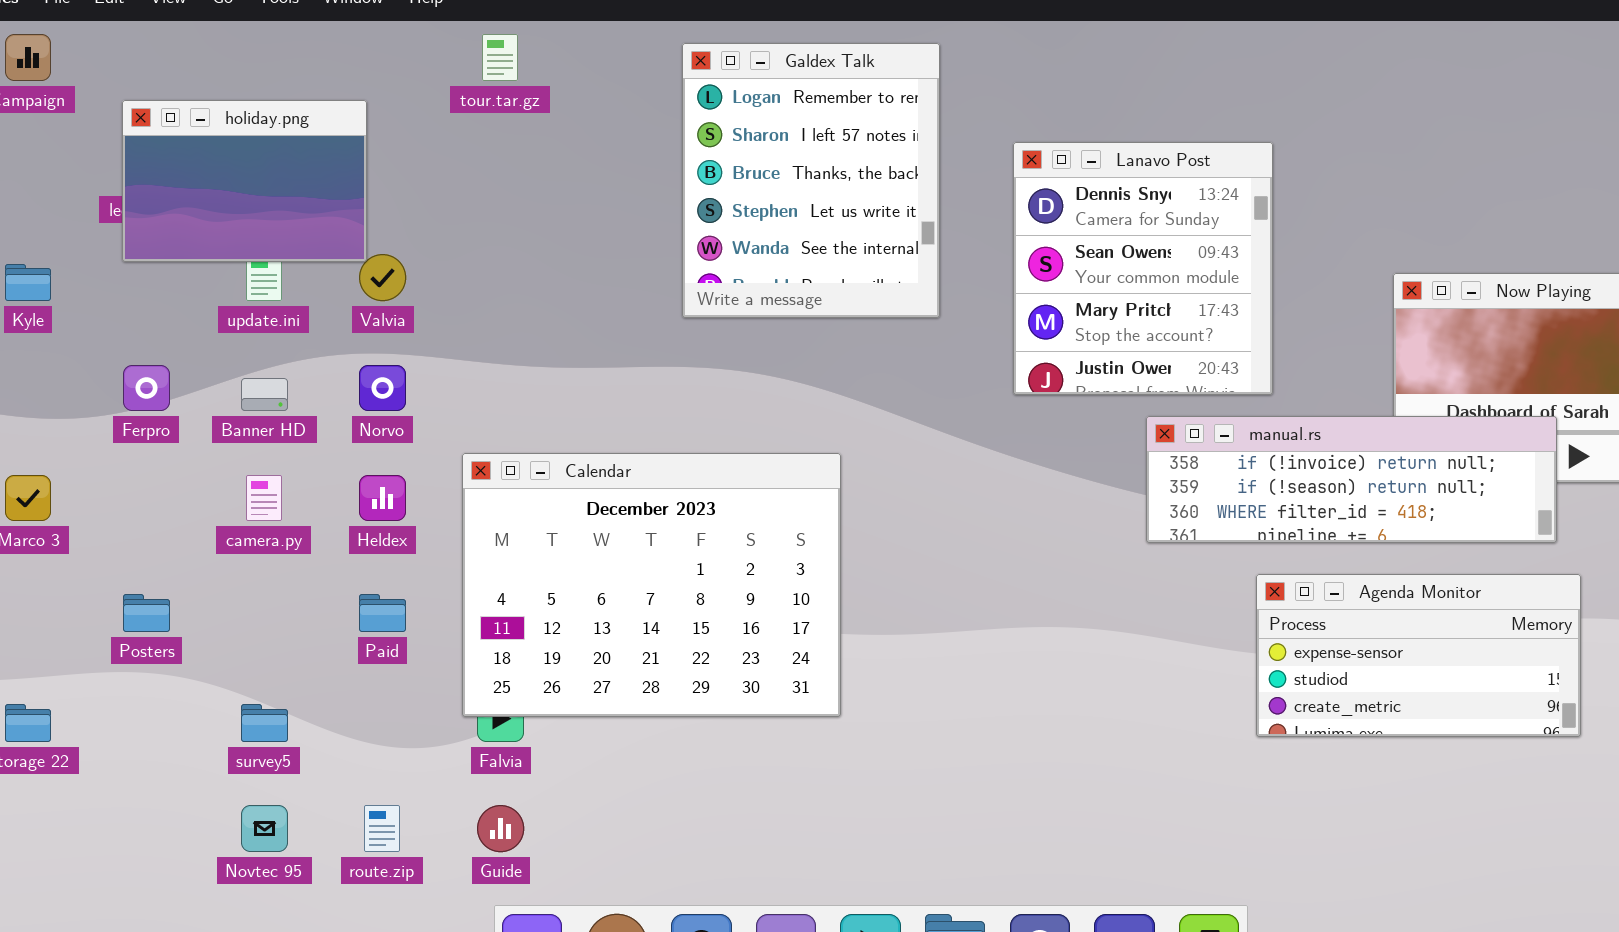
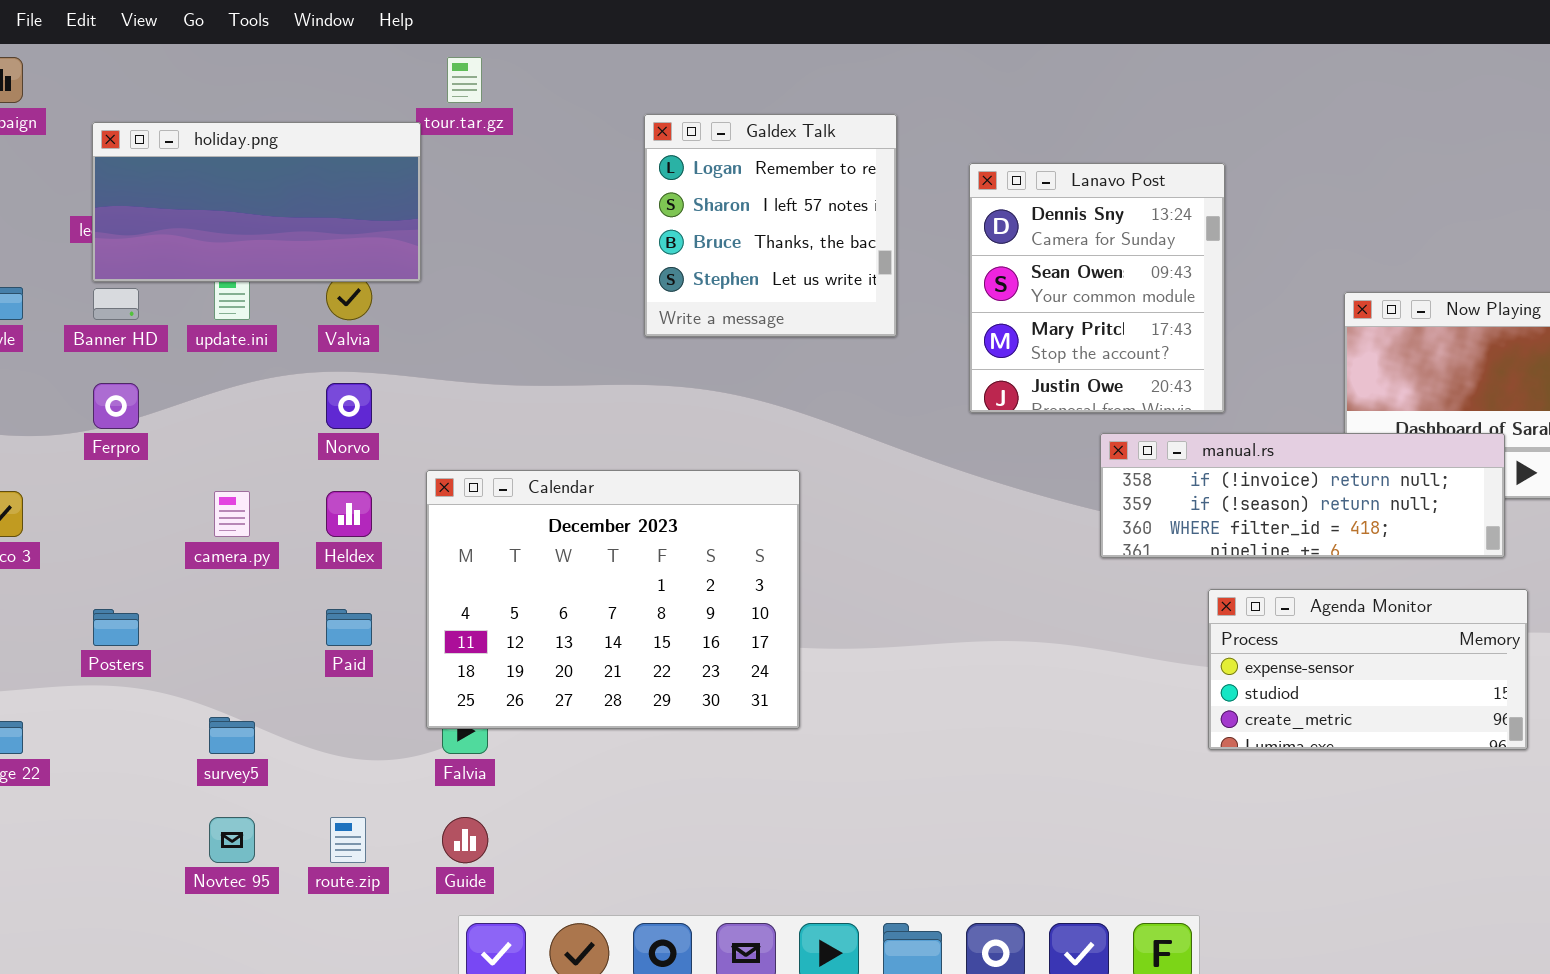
Galdex Talk: [682,43,940,318] -> [644,114,897,337], resized
holiday.png: [122,100,367,262] -> [92,122,421,282], resized
Banner HD: [241,378,288,411] -> [93,288,139,320], moved

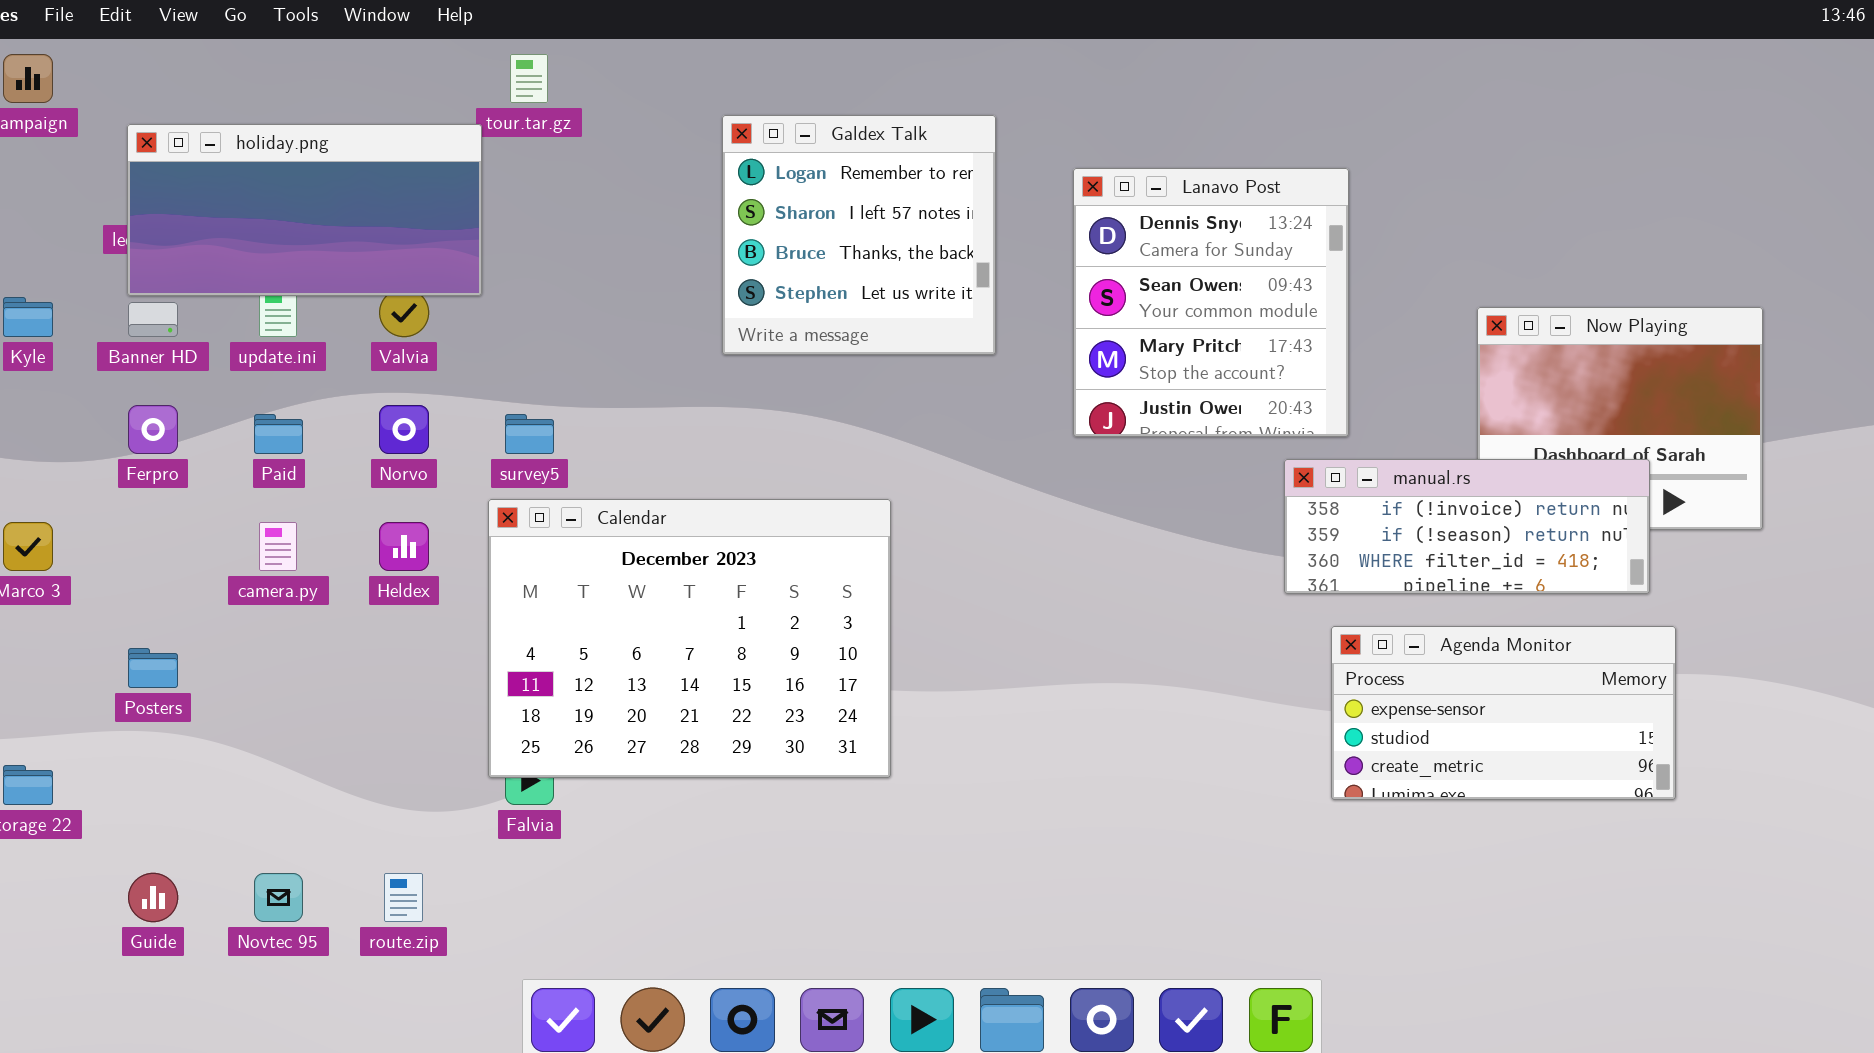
manual.rs: [1100,433,1505,558] -> [1284,459,1650,594], resized
Paid: [326,609,372,646] -> [254,414,303,454], moved
survey5: [209,717,255,754] -> [505,414,554,454], moved
Guide: [442,817,488,863] -> [128,873,178,922], moved

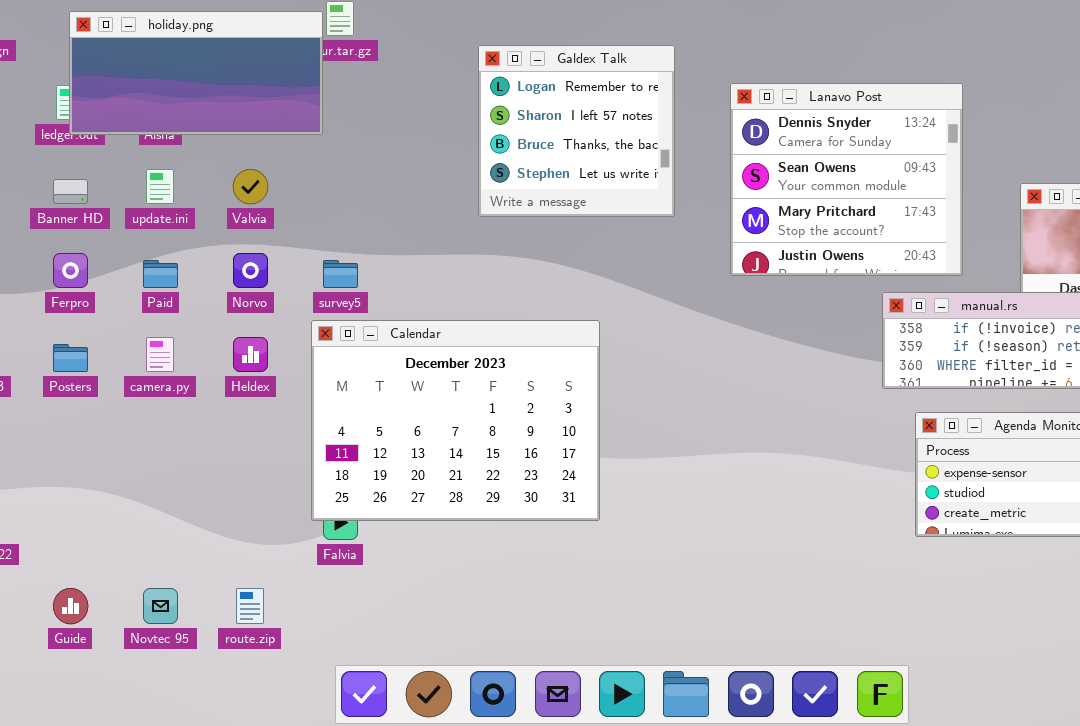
holiday.png: [127,124,482,296] -> [69,11,323,135], moved
Lanavo Post: [1073,168,1349,437] -> [730,83,963,276], resized
Posters: [128,648,178,688] -> [53,344,88,372], moved

